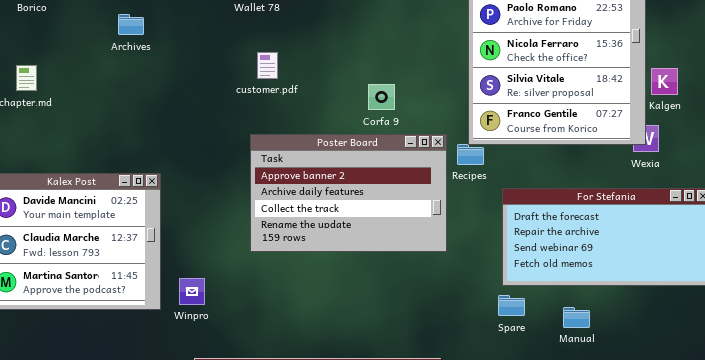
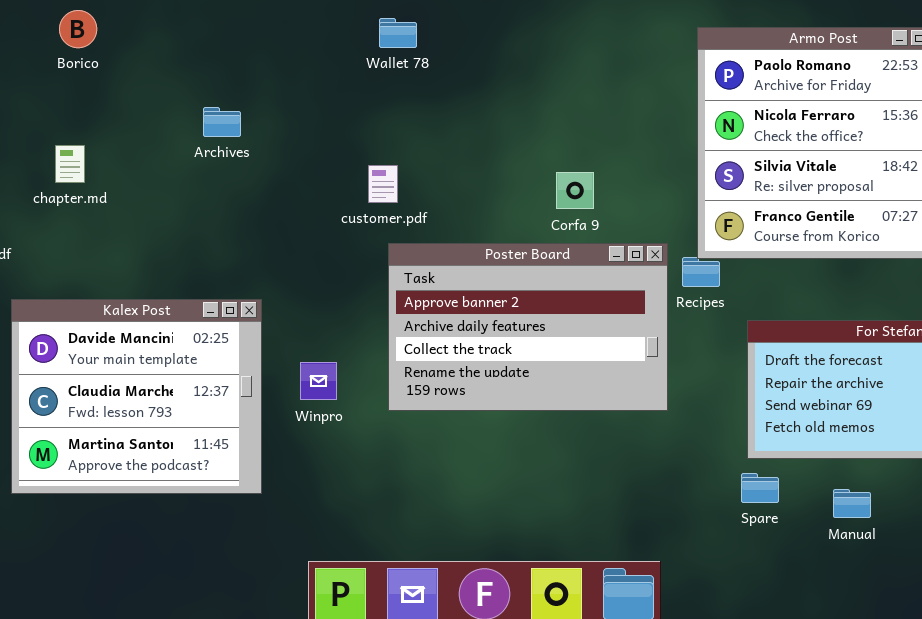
Archives: [118,14,144,35] -> [203,107,241,137], moved
customer.pdf: [257,52,278,79] -> [368,165,398,203], moved
Winpro: [179,278,205,305] -> [300,362,337,400], moved

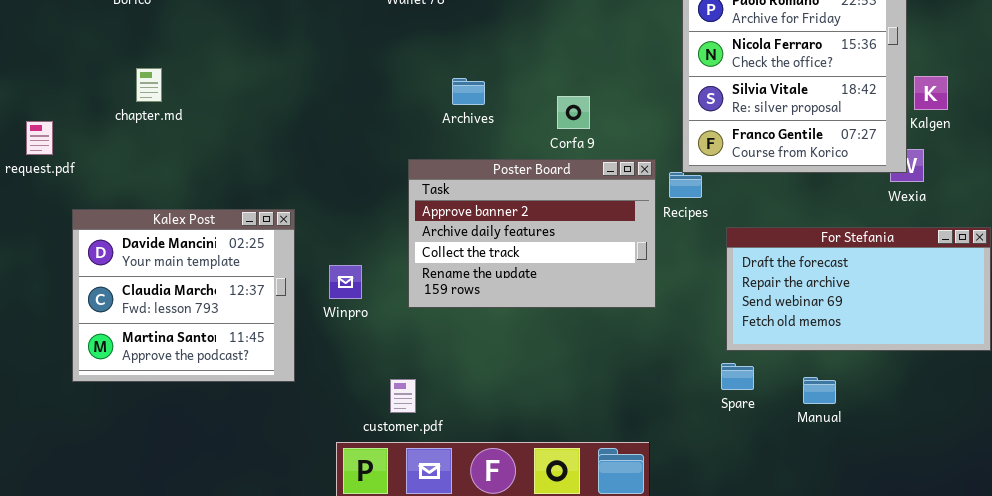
Archives: [203,107,241,137] -> [452,78,485,105], moved
chapter.md: [55,145,85,183] -> [136,68,162,102], moved
customer.pdf: [368,165,398,203] -> [390,379,416,413], moved

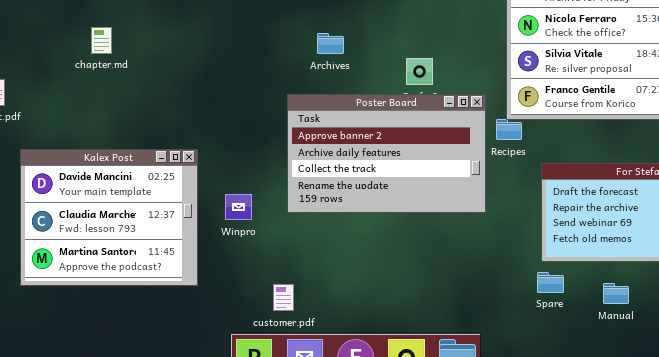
chapter.md: [136,68,162,102] -> [91,27,112,54], moved
Archives: [452,78,485,105] -> [317,33,344,54], moved
Poster Board: [408,159,656,308] -> [287,94,486,213], moved

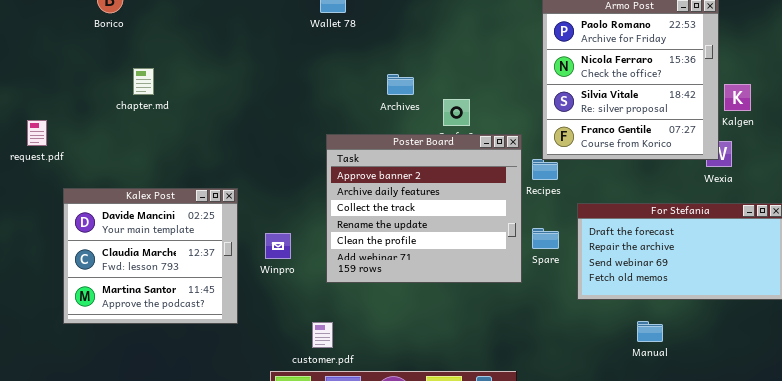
Archives: [317,33,344,54] -> [387,74,414,95], moved
Poster Board: [287,94,486,213] -> [326,134,522,283], resized
Spare: [537,272,564,293] -> [532,228,559,249], moved

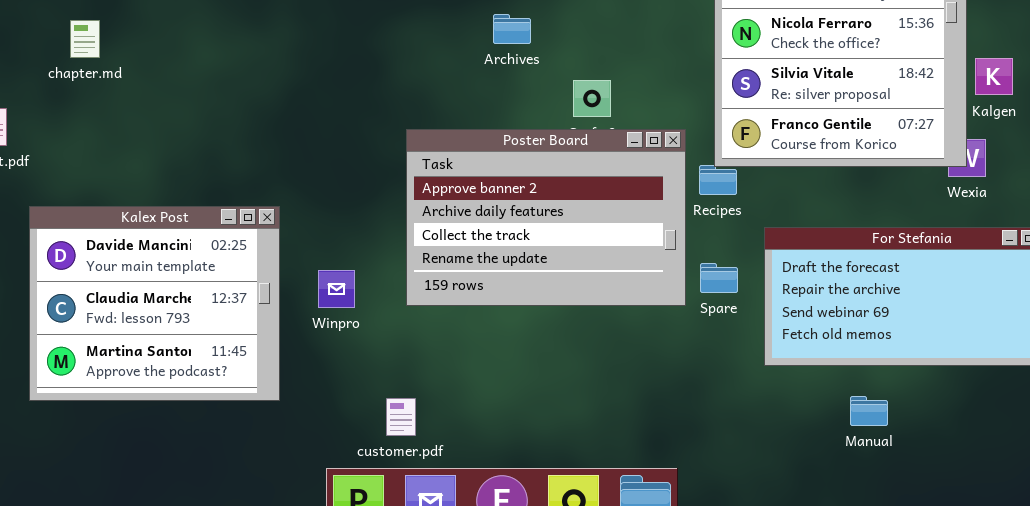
chapter.md: [133,68,154,95] -> [70,20,100,58], moved
Archives: [387,74,414,95] -> [493,14,531,44], moved
Poster Board: [326,134,522,283] -> [406,129,686,306], resized

